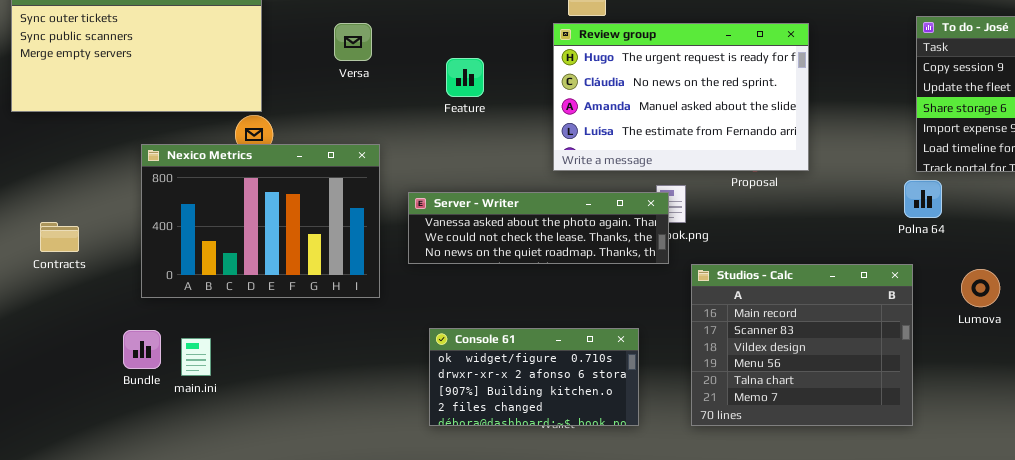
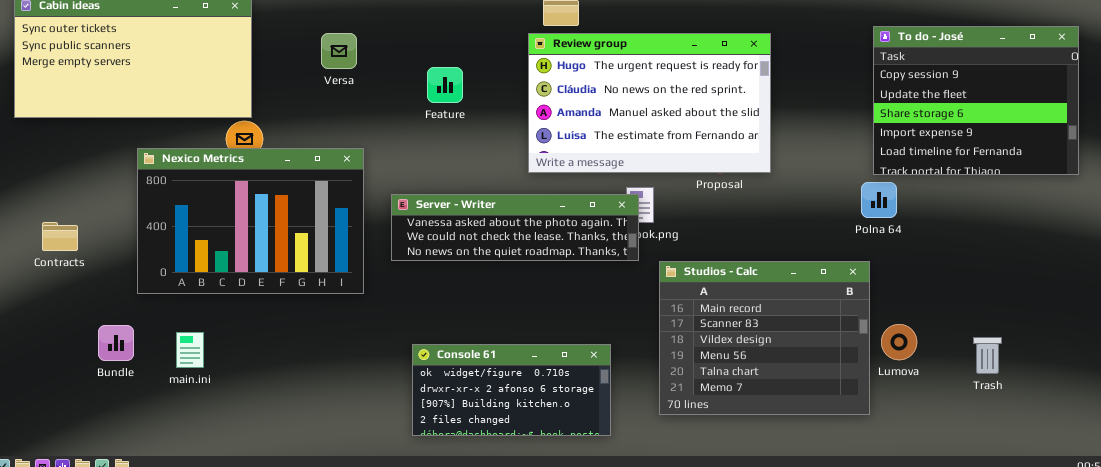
Lumova: [961,269,1000,307] -> [881,324,917,360], moved
Console 61: [429,328,639,426] -> [412,344,611,436], moved
Bundle: [123,330,161,369] -> [98,325,134,361], moved

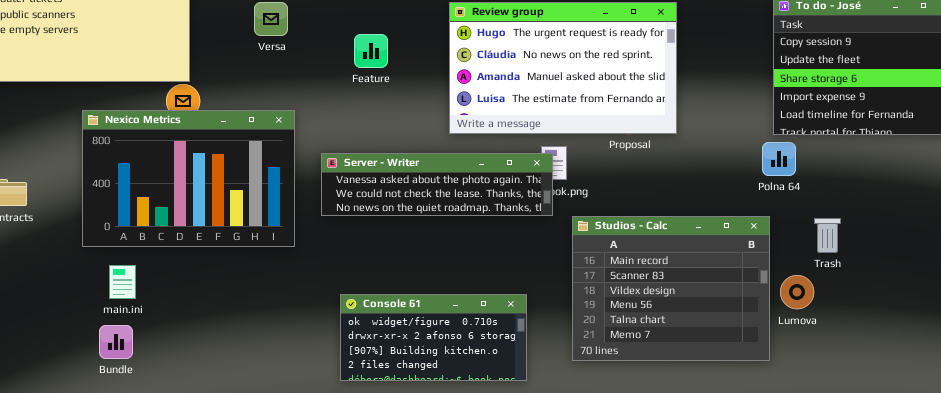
Bundle: [98,325,134,361] -> [99,325,133,359], moved
main.ini: [176,332,204,368] -> [109,265,136,299], moved
Trash: [973,337,1002,374] -> [814,218,841,253], moved

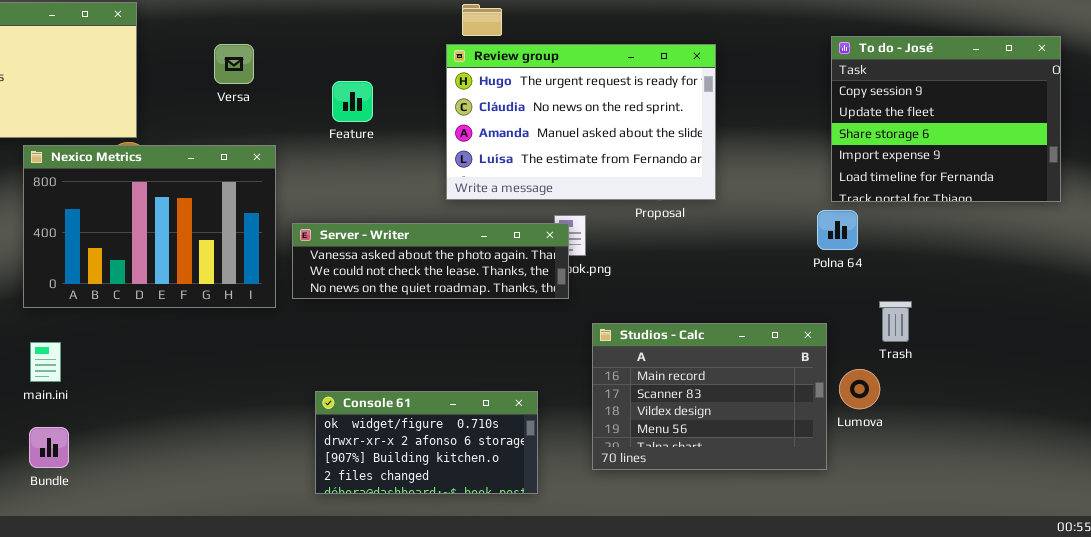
Nexico Metrics: [82,110,295,247] -> [23,145,276,308], moved
Studios - Calc: [572,216,770,361] -> [592,323,827,470], resized
main.ini: [109,265,136,299] -> [30,342,61,382], moved

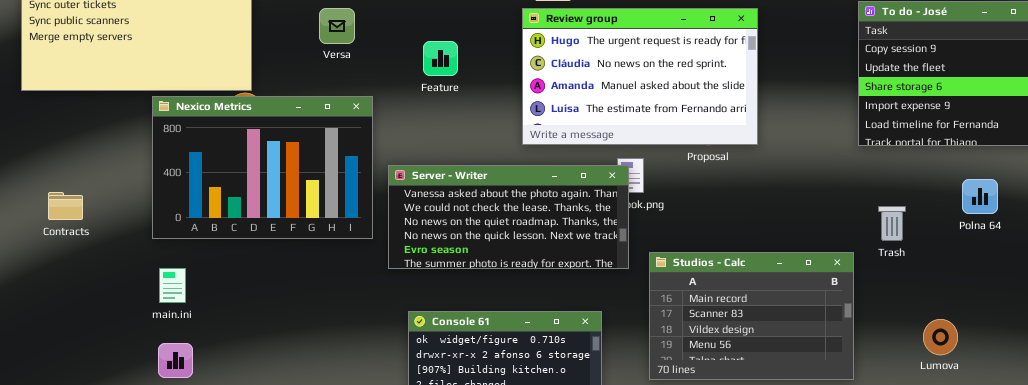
Polna 64: [817,210,858,250] -> [962,179,998,214], moved
Server - Writer: [292,223,569,299] -> [388,165,629,269], resized
Trash: [879,301,912,342] -> [878,206,906,241], moved
Lumova: [839,369,880,409] -> [923,319,958,355], moved

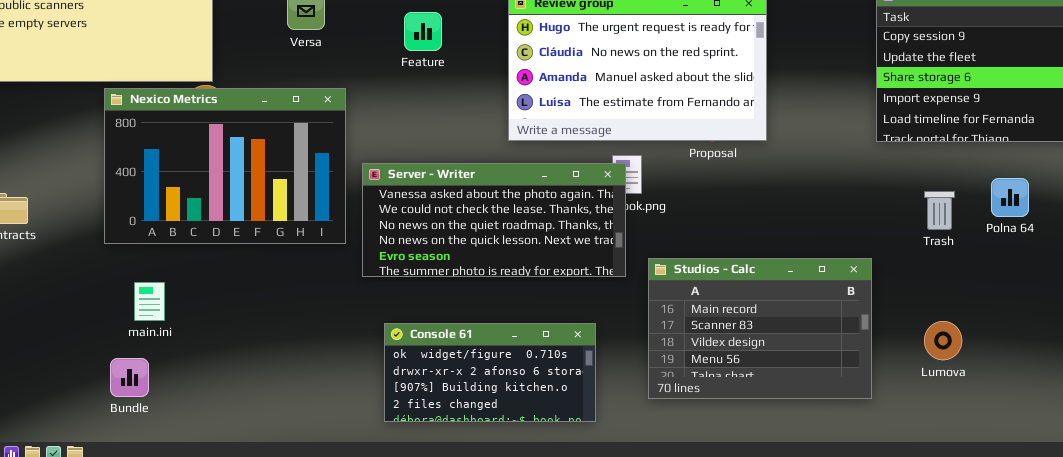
Feature: [423,41,458,76] -> [404,12,442,51], moved
Trash: [878,206,906,241] -> [924,191,955,230], moved
main.ini: [159,268,186,303] -> [134,282,165,321], moved
Lumova: [923,319,958,355] -> [924,321,962,360], moved

